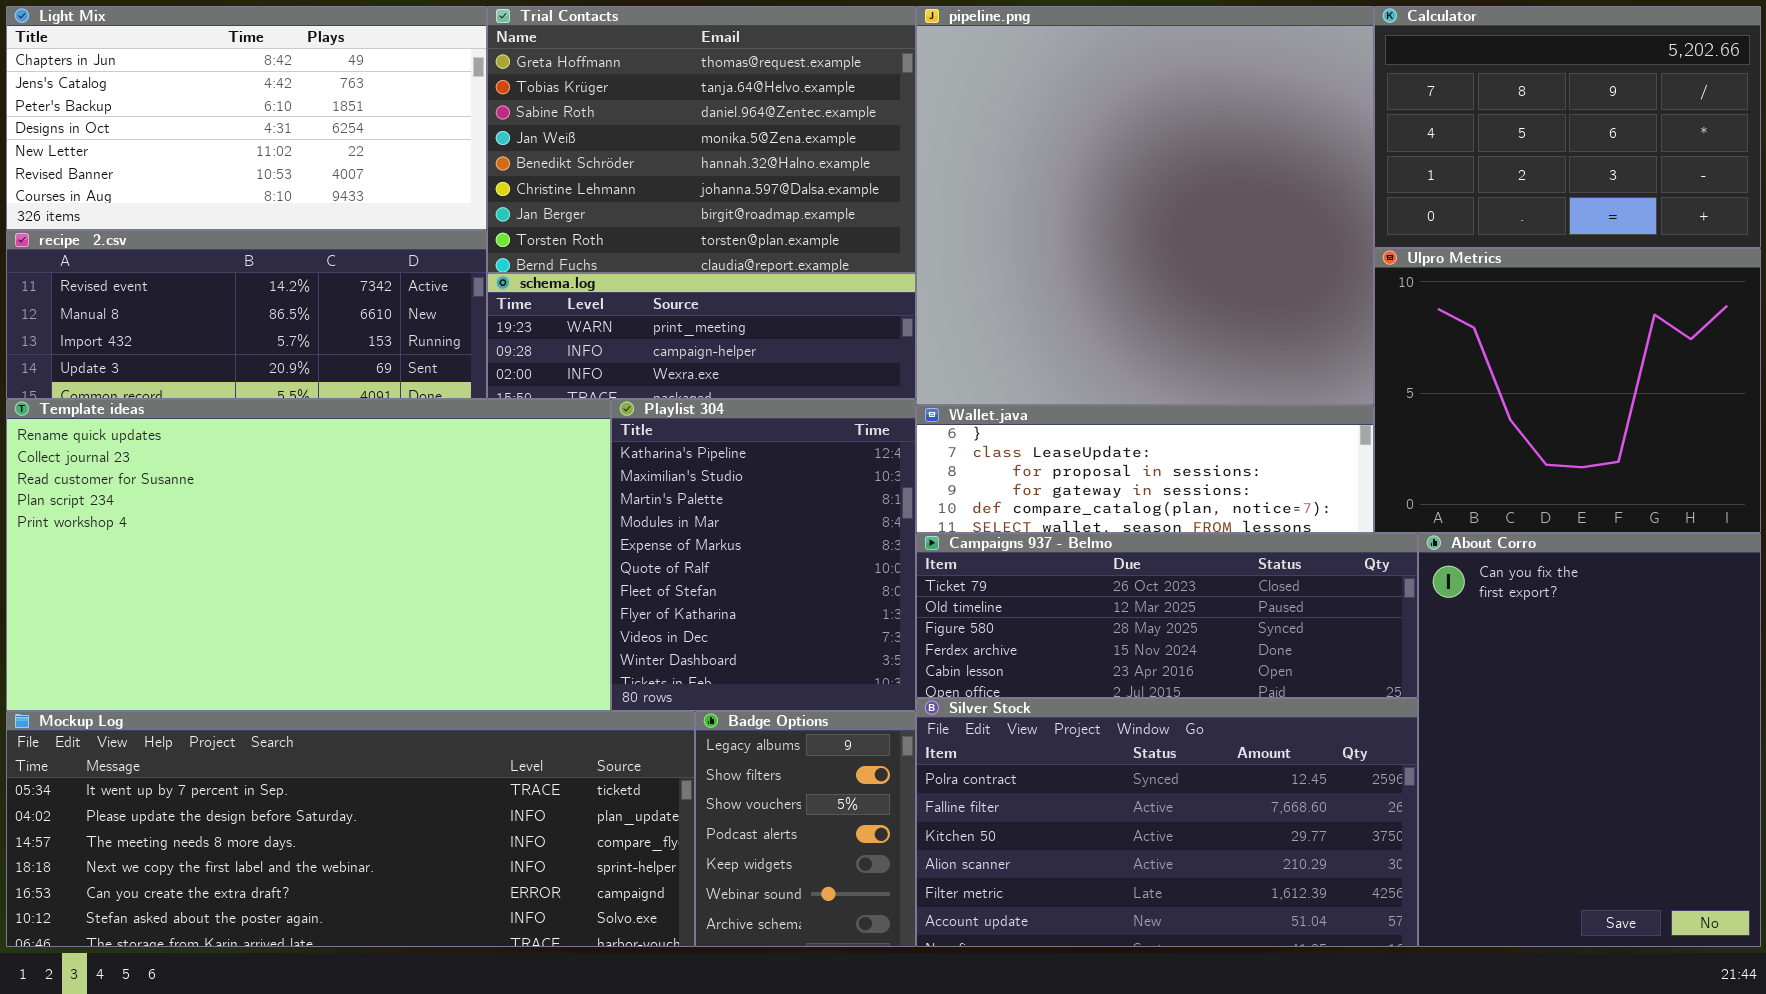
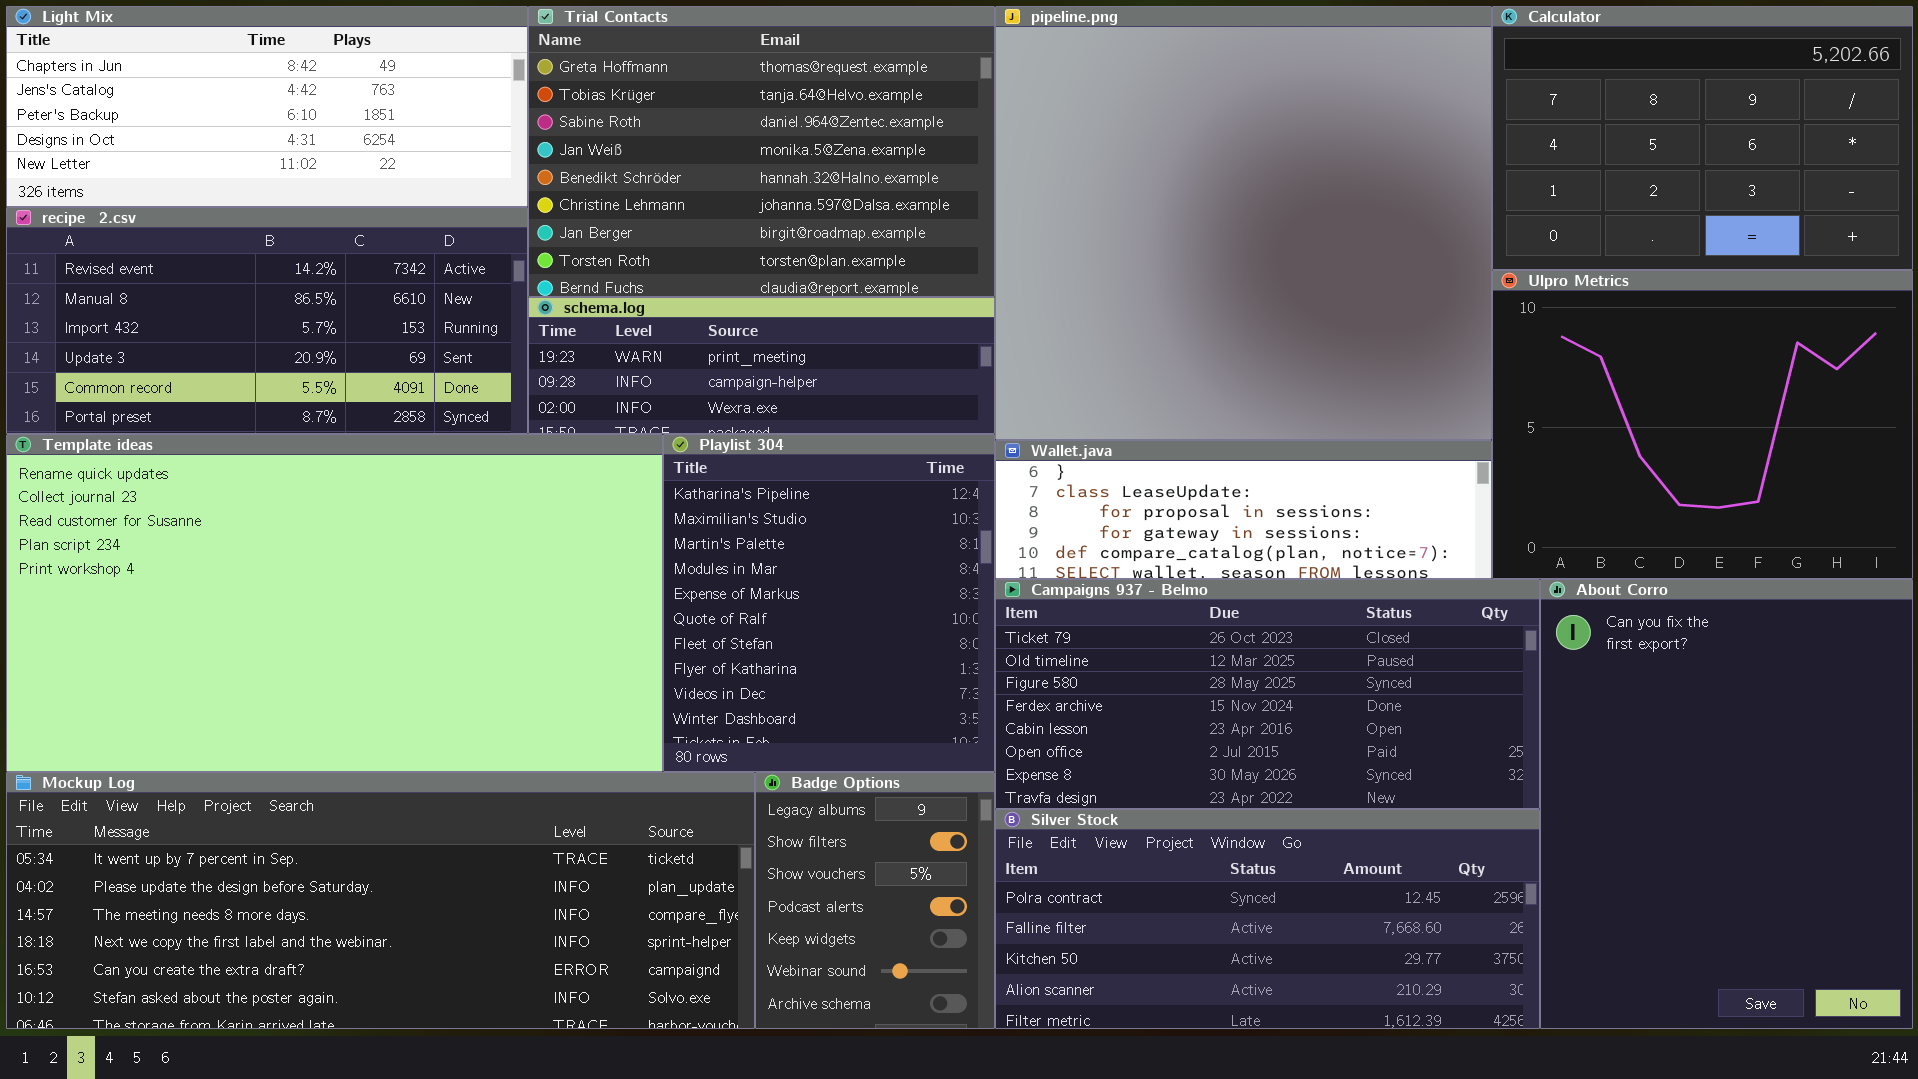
Light Mix: [6,6,487,230] -> [6,6,528,207], resized
recipe_2.csv: [6,230,487,399] -> [6,207,528,434], resized
Campaigns 937 - Belmo: [916,533,1418,698] -> [995,579,1540,809], resized
Silver Stock: [916,698,1418,947] -> [995,809,1540,1029], resized

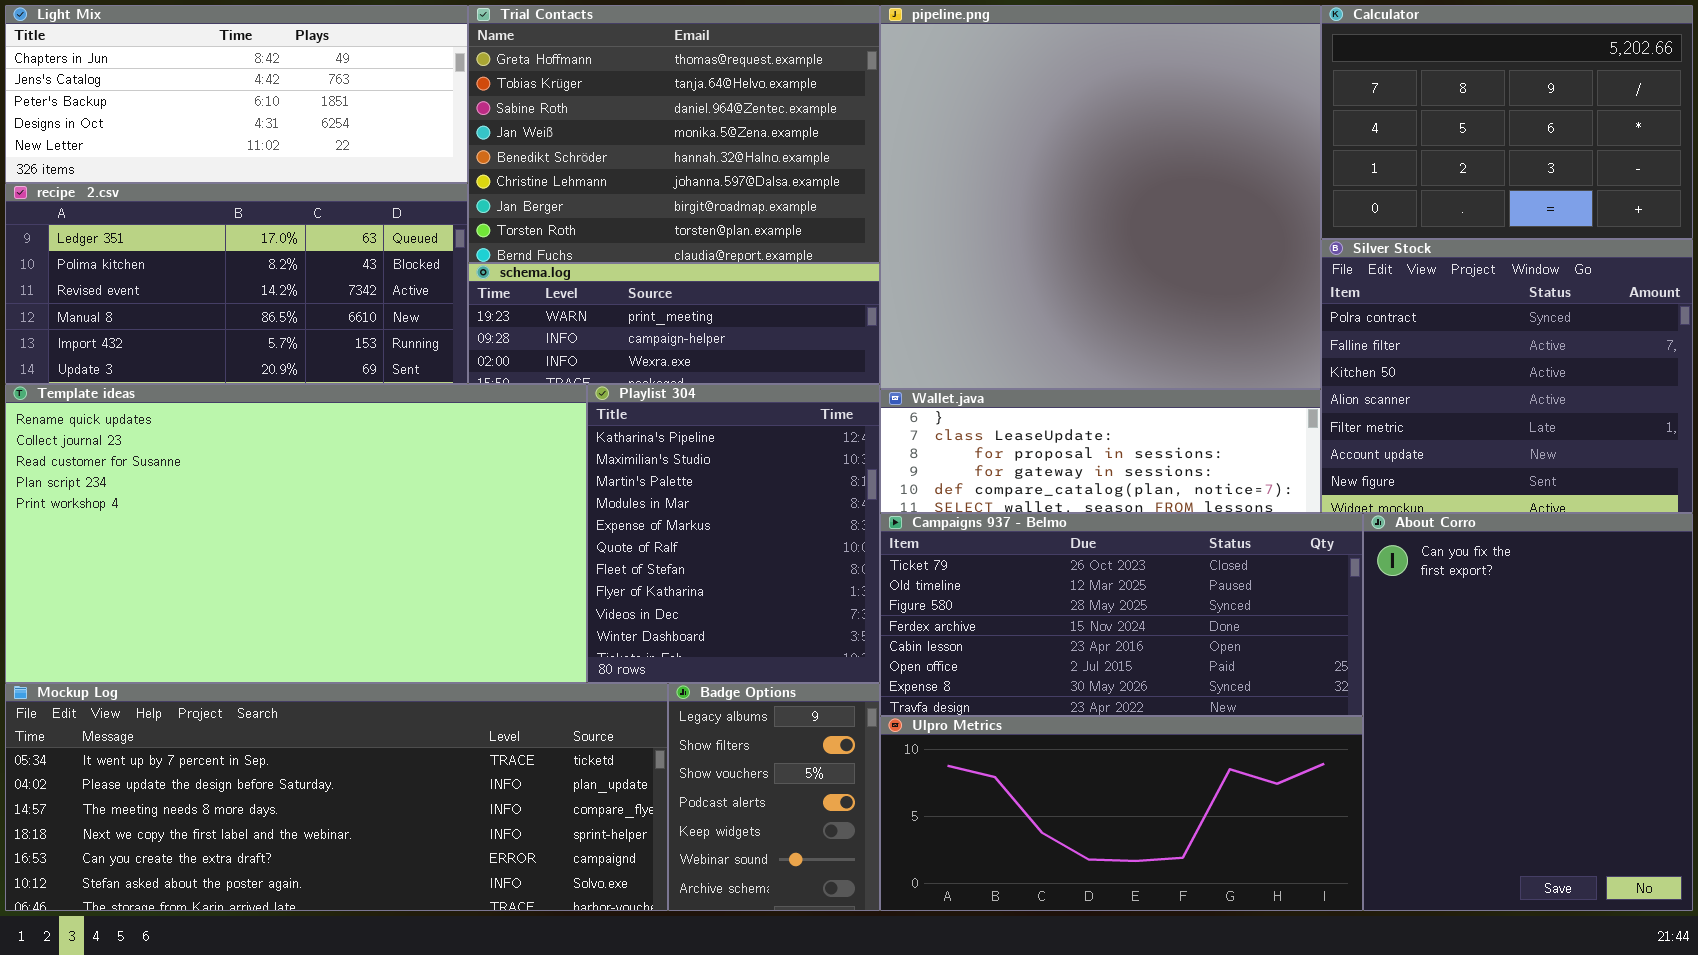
recipe_2.csv: [6,207,528,434] -> [5,183,468,384], scrolled up 2 rows
Ulpro Metrics: [1492,270,1913,579] -> [880,716,1363,911], moved, resized
Silver Stock: [995,809,1540,1029] -> [1321,239,1693,513], moved, resized

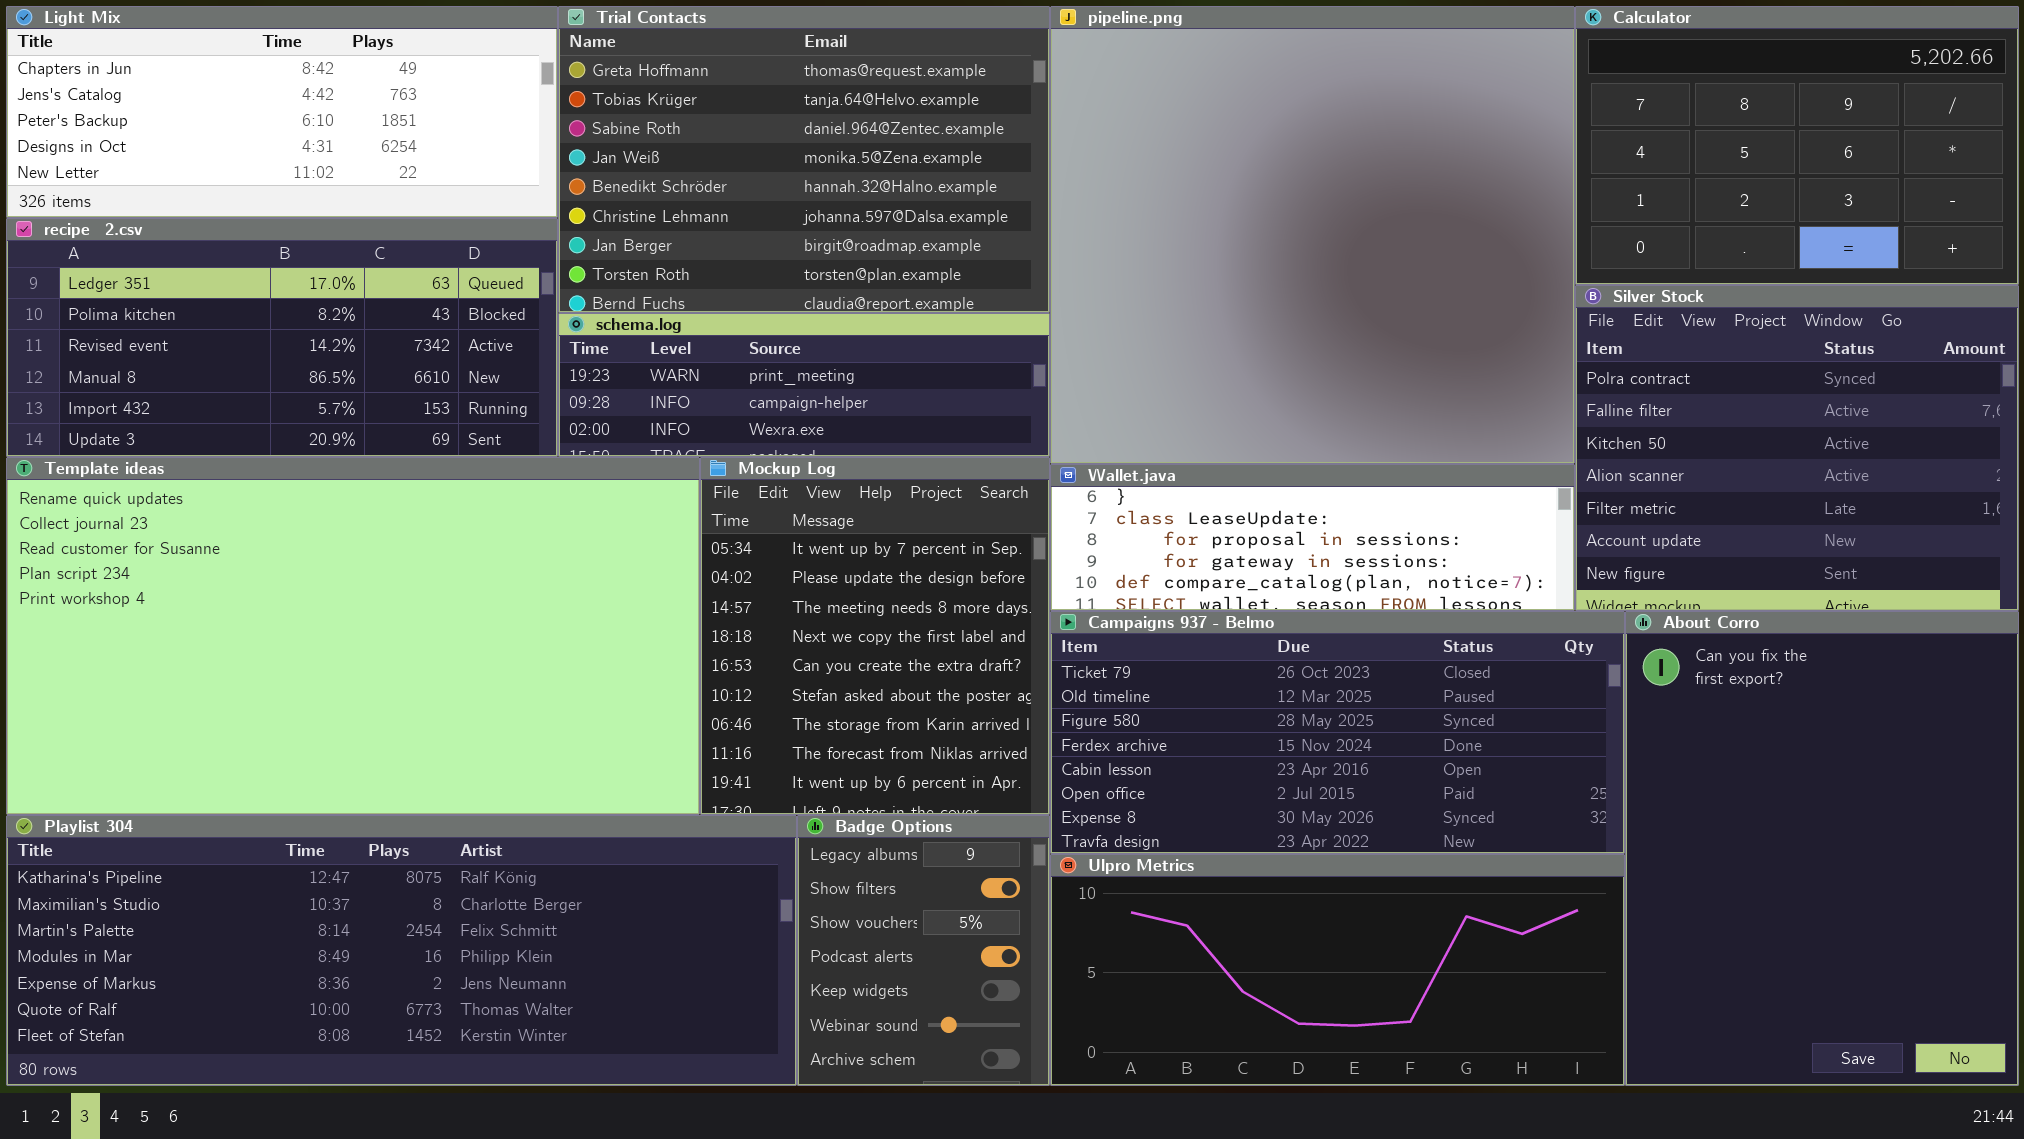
Playlist 304: [587,384,880,683] -> [6,815,797,1086], moved, resized
Mockup Log: [5,683,668,911] -> [700,457,1050,815], moved, resized

